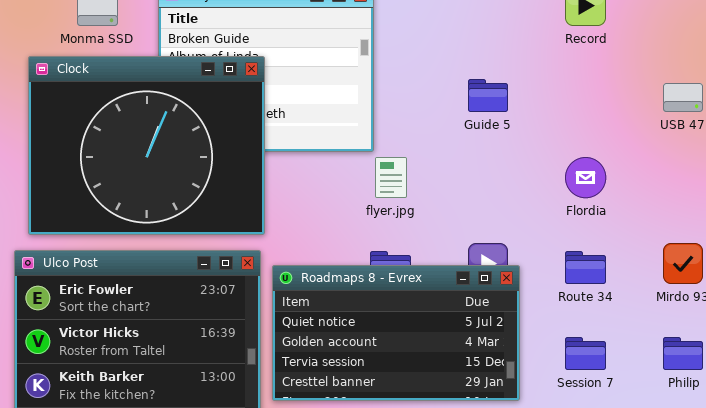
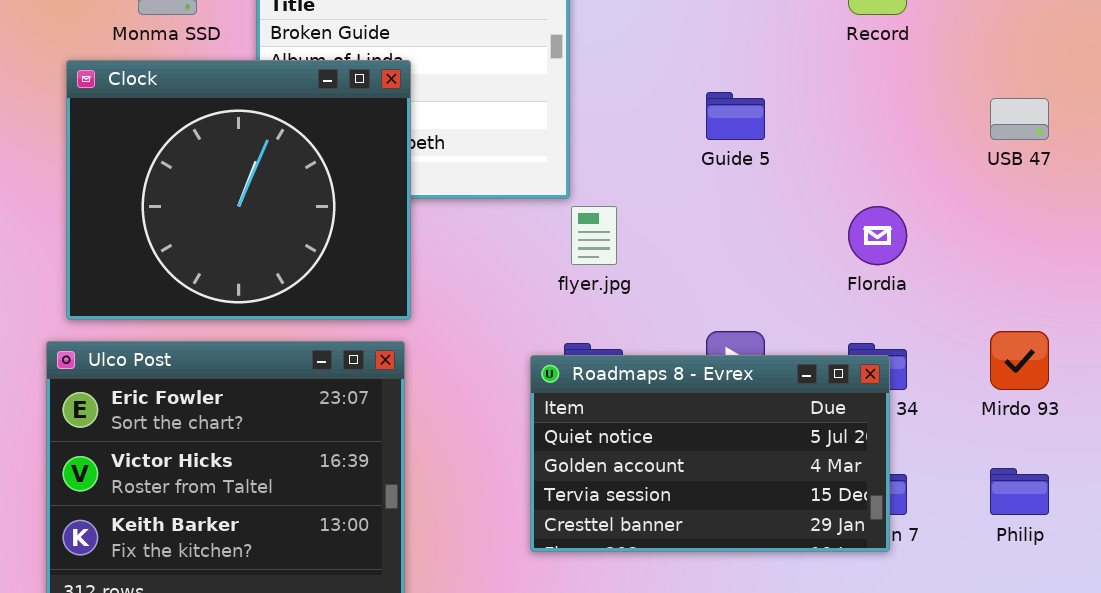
Roadmaps 8 - Evrex: [272,265,520,401] -> [530,355,890,552], moved

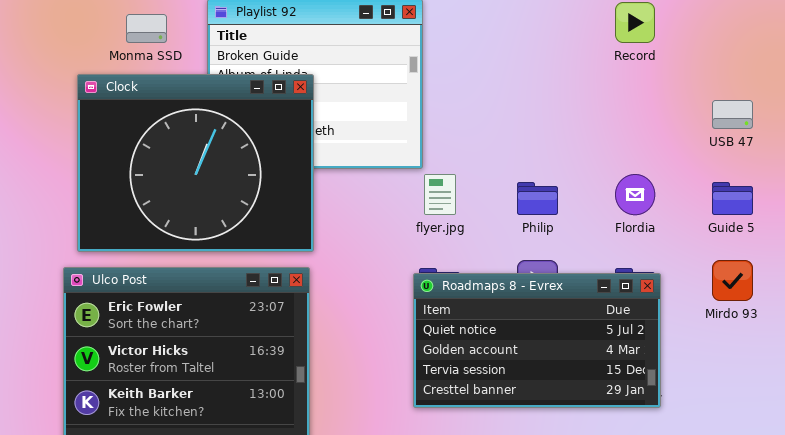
Guide 5: [706,92,765,140] -> [712,182,753,215], moved
Roadmaps 8 - Evrex: [530,355,890,552] -> [413,273,661,408], moved
Philip: [990,468,1049,515] -> [517,182,558,215], moved

